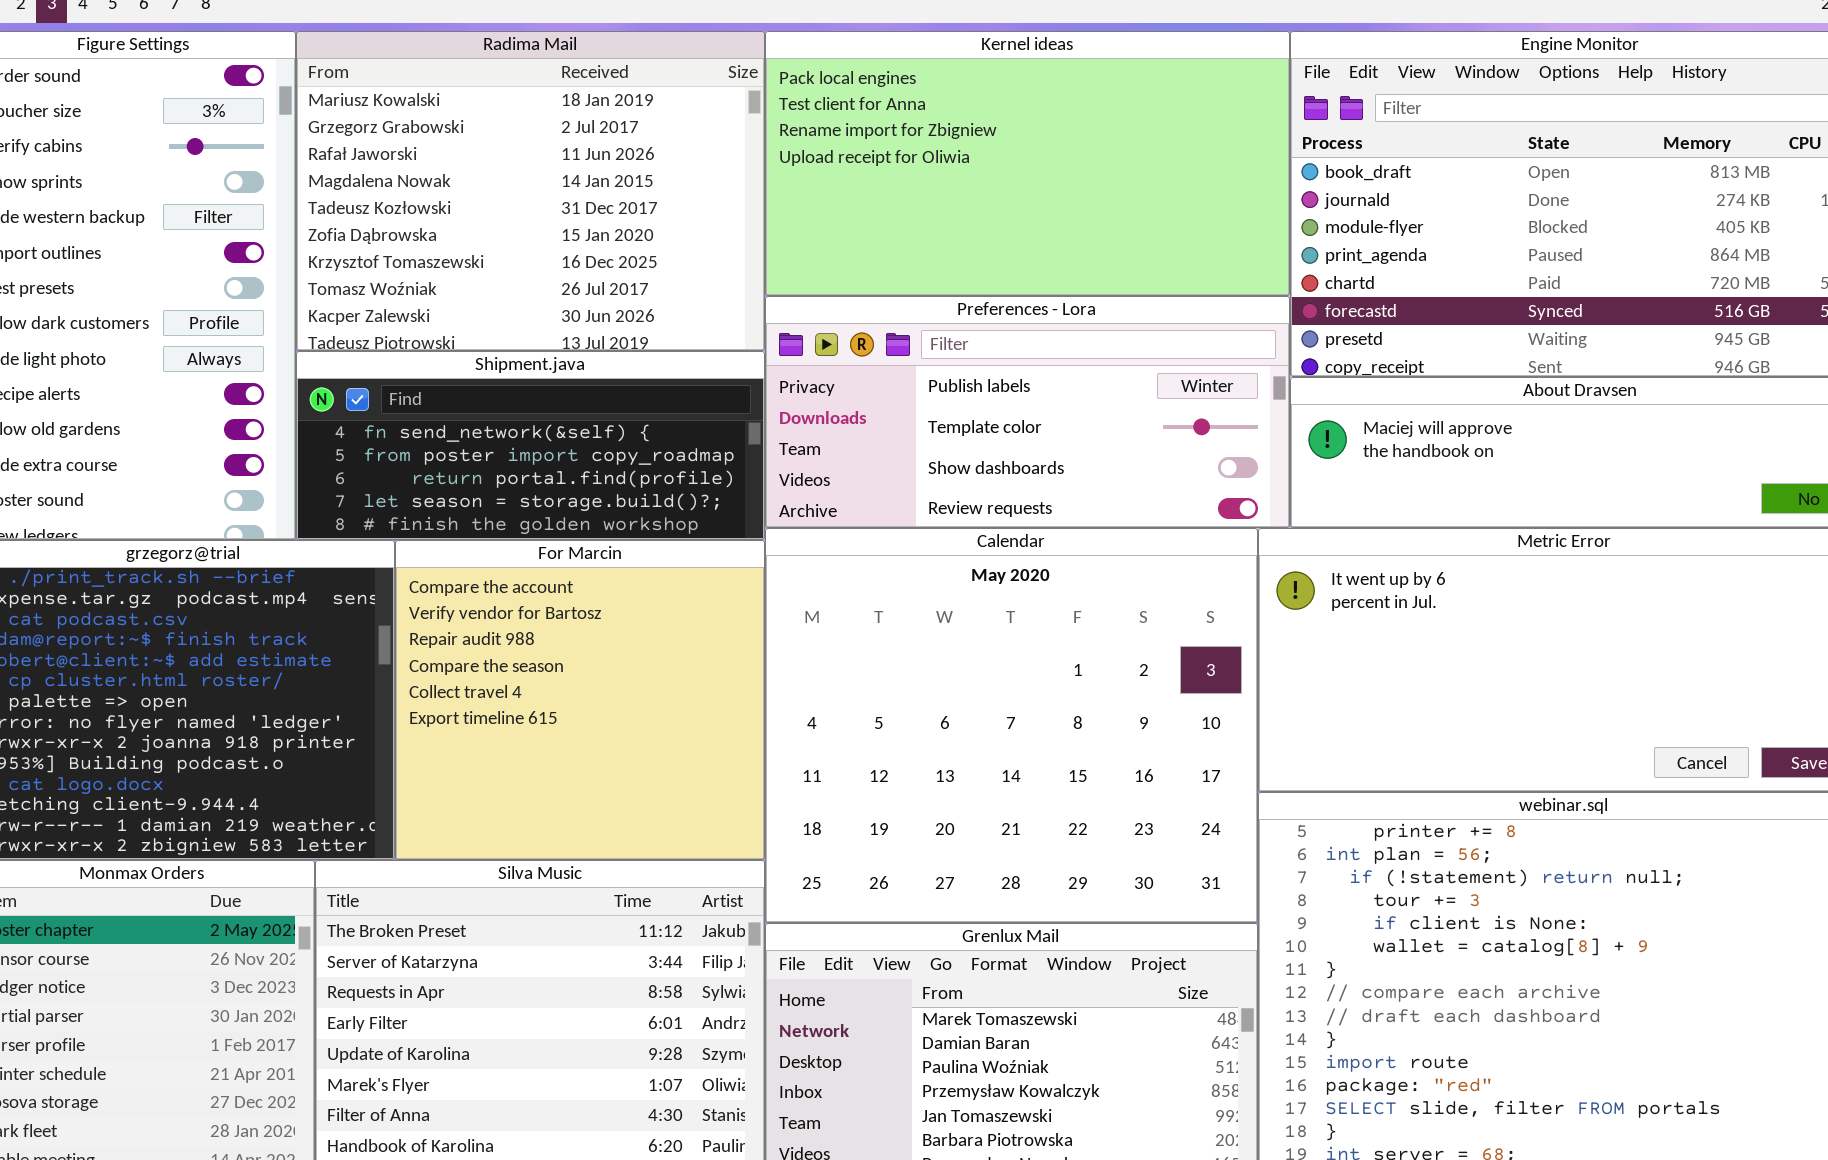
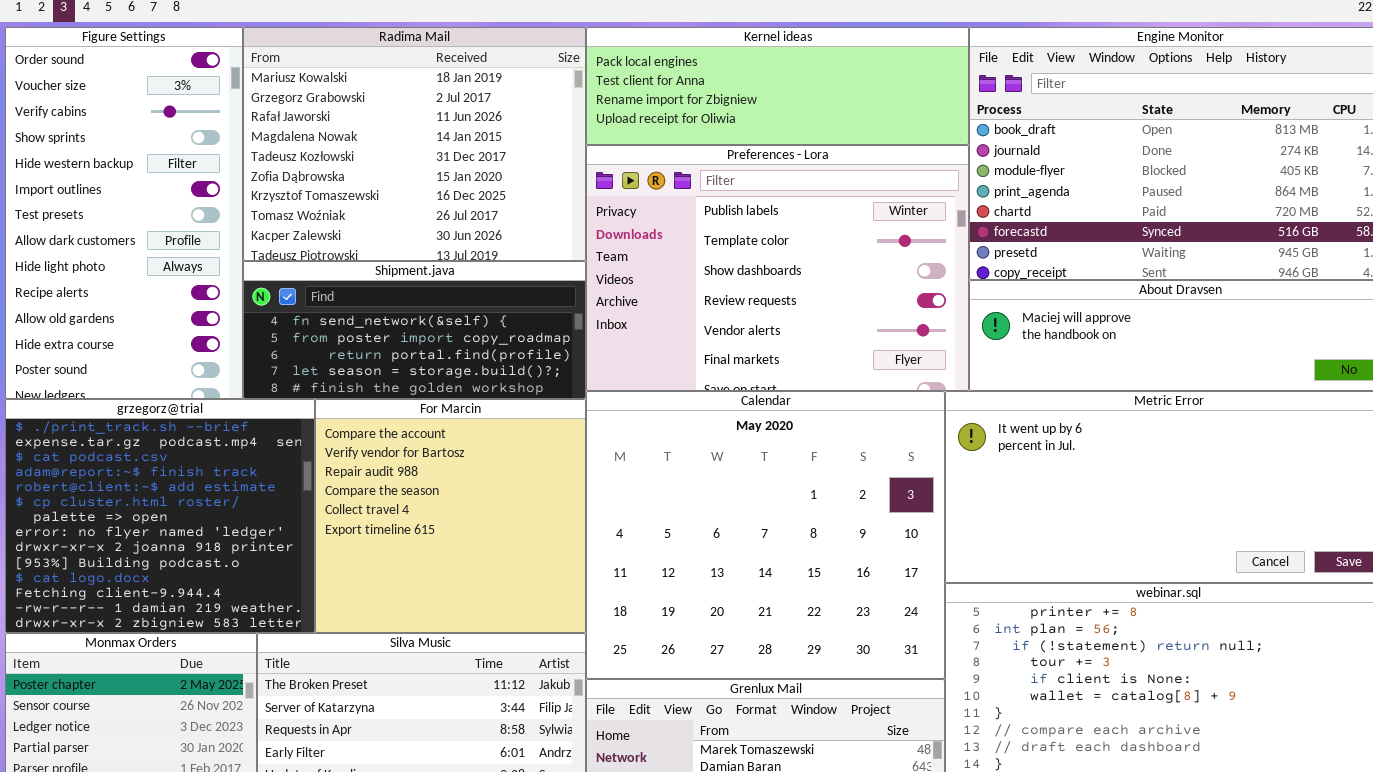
Kernel ideas: [765,31,1290,296] -> [586,27,969,145], resized
Preferences - Lora: [765,296,1290,528] -> [586,145,969,391], resized

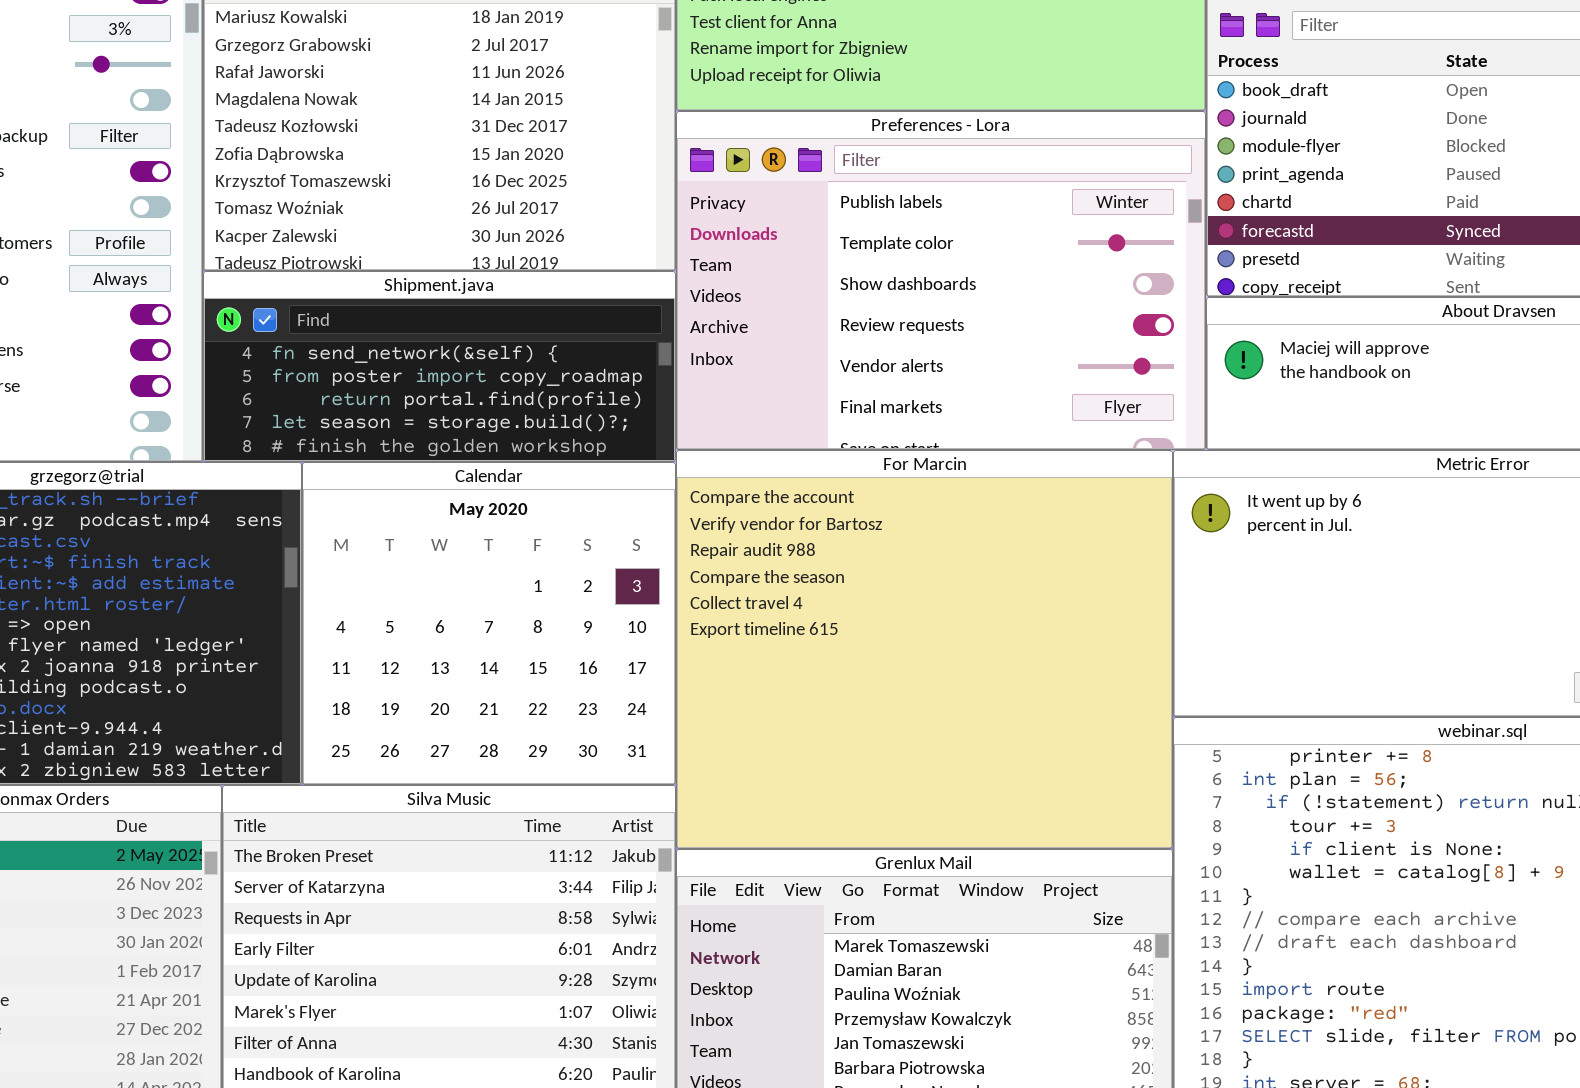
Calendar: [586,391,945,679] -> [302,462,676,785], moved, resized
For Marcin: [315,399,586,633] -> [676,450,1173,849], moved, resized

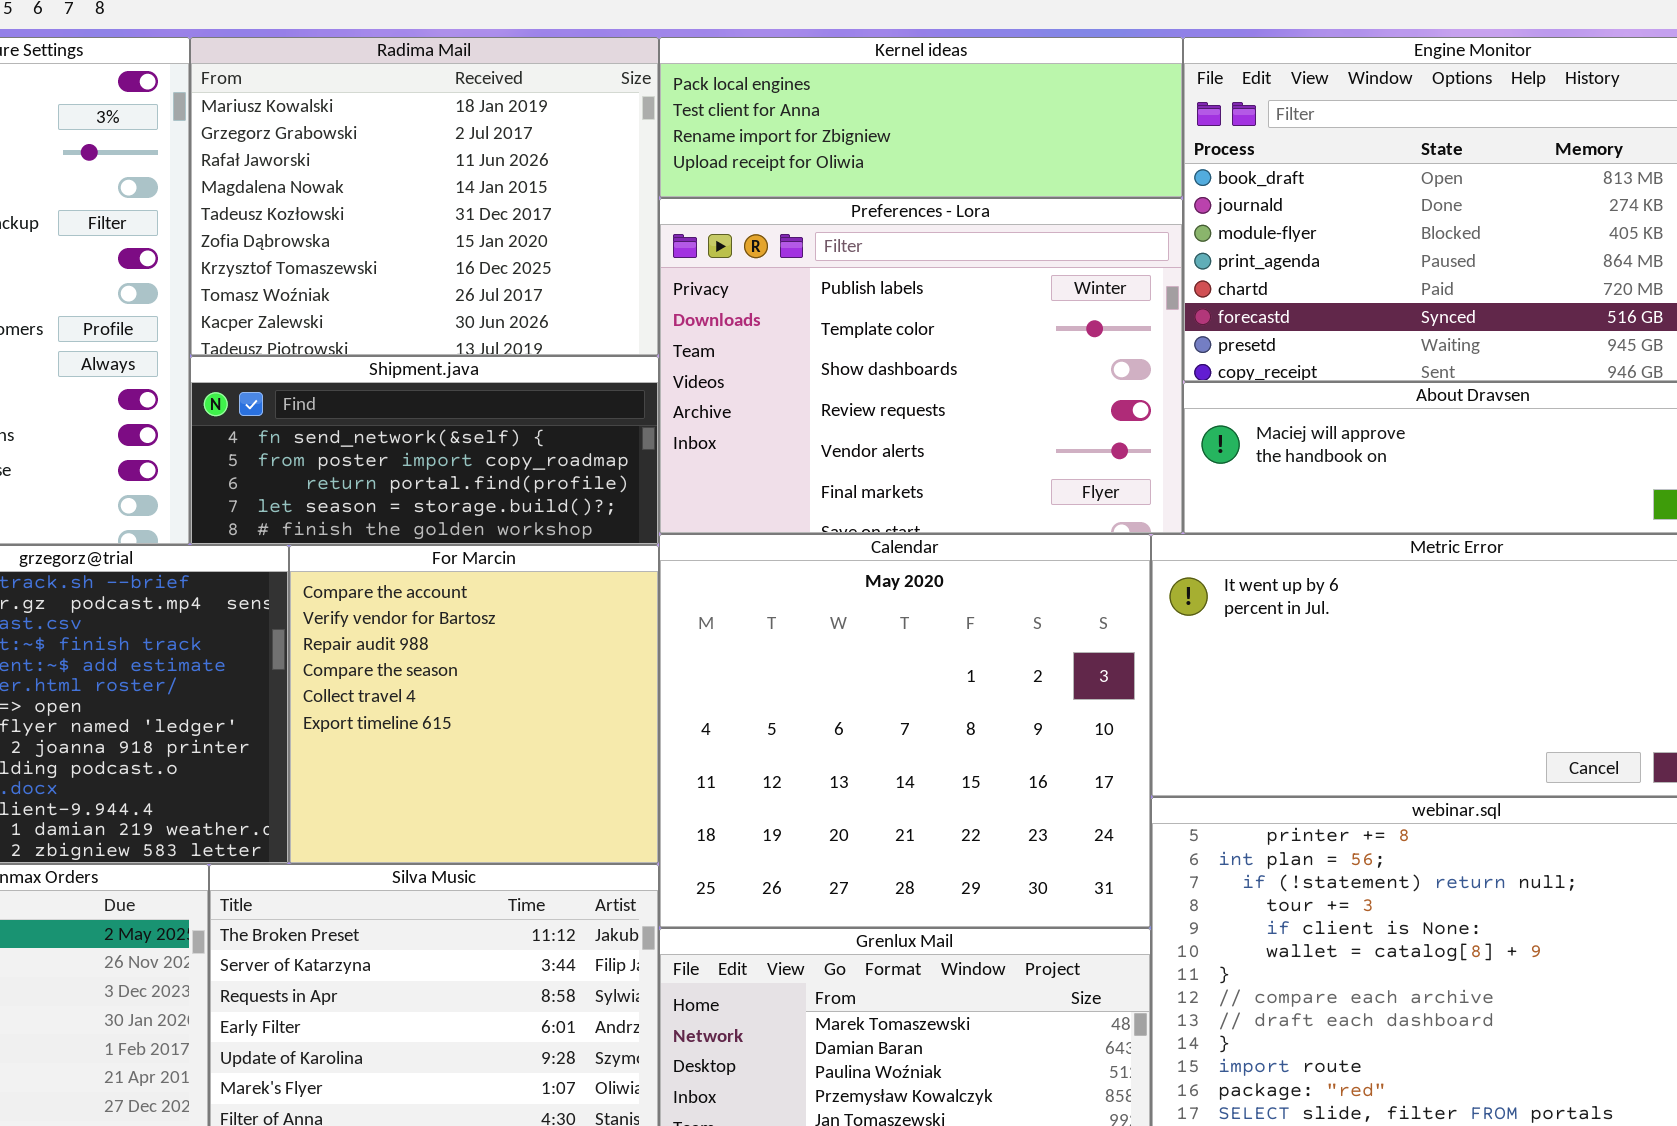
For Marcin: [676,450,1173,849] -> [289,545,659,864], moved, resized
Calendar: [302,462,676,785] -> [659,534,1151,928], moved, resized

